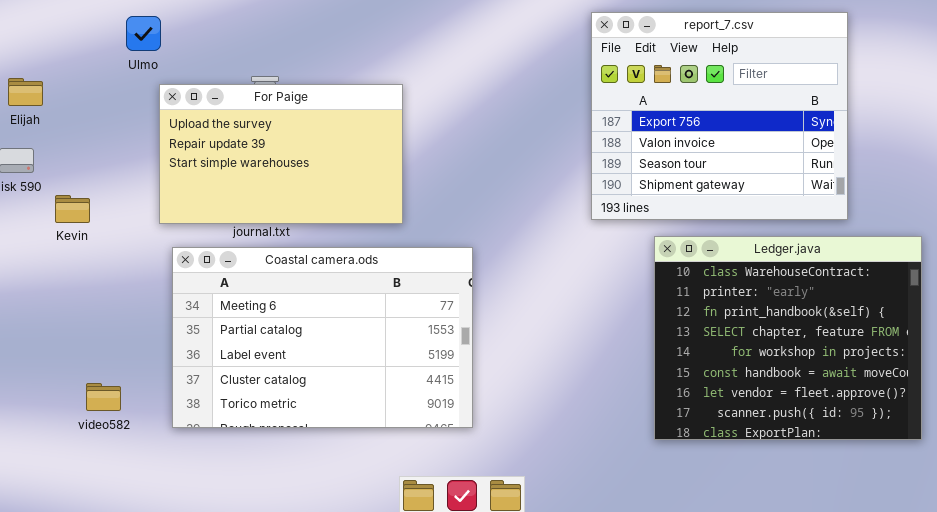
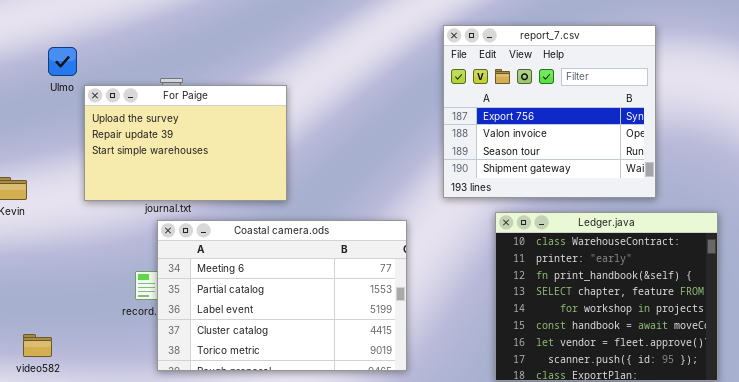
Ulmo: [126,16,161,51] -> [48,47,77,76], moved
Coastal camera.ods: [172,247,473,428] -> [157,220,407,371], moved

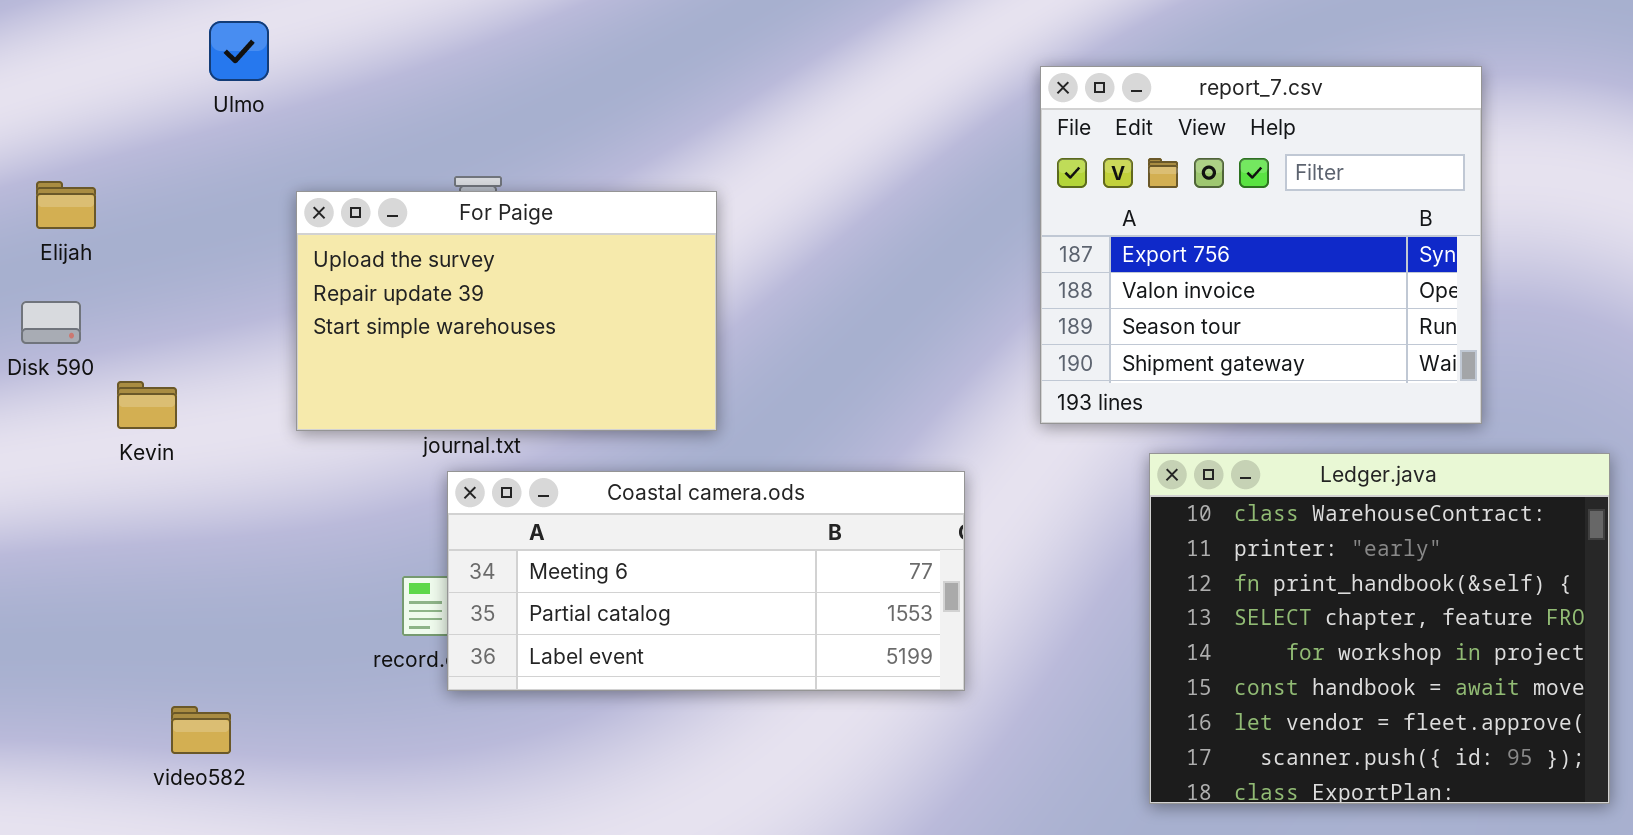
Ulmo: [48,47,77,76] -> [209,21,269,81], moved
Coastal camera.ods: [157,220,407,371] -> [447,471,965,691], resized

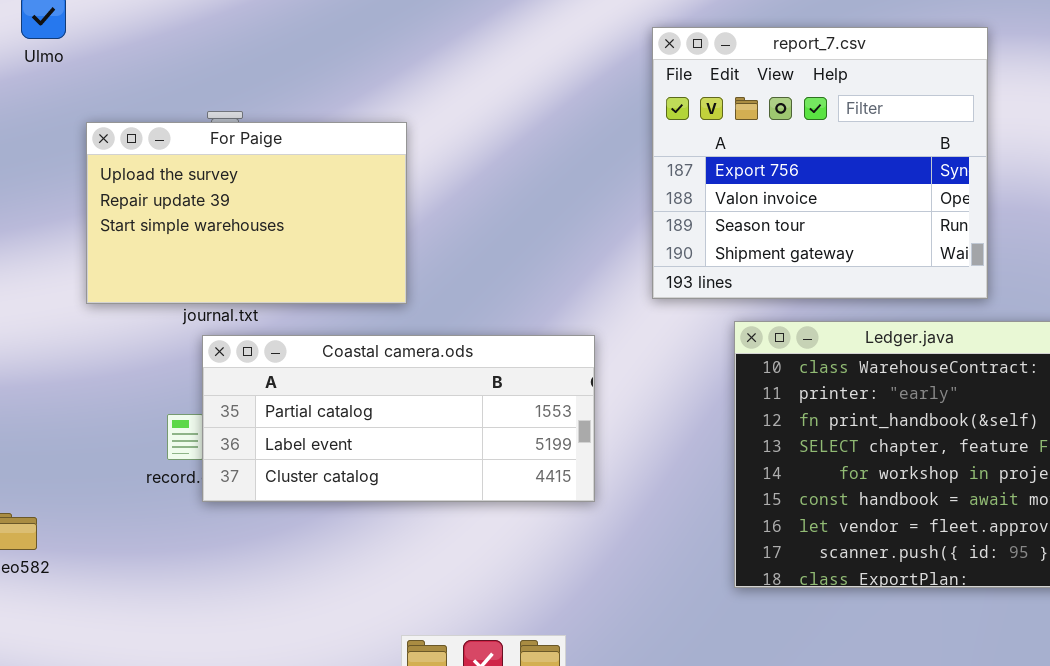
Coastal camera.ods: [447,471,965,691] -> [202,335,595,502], scrolled down 1 row

